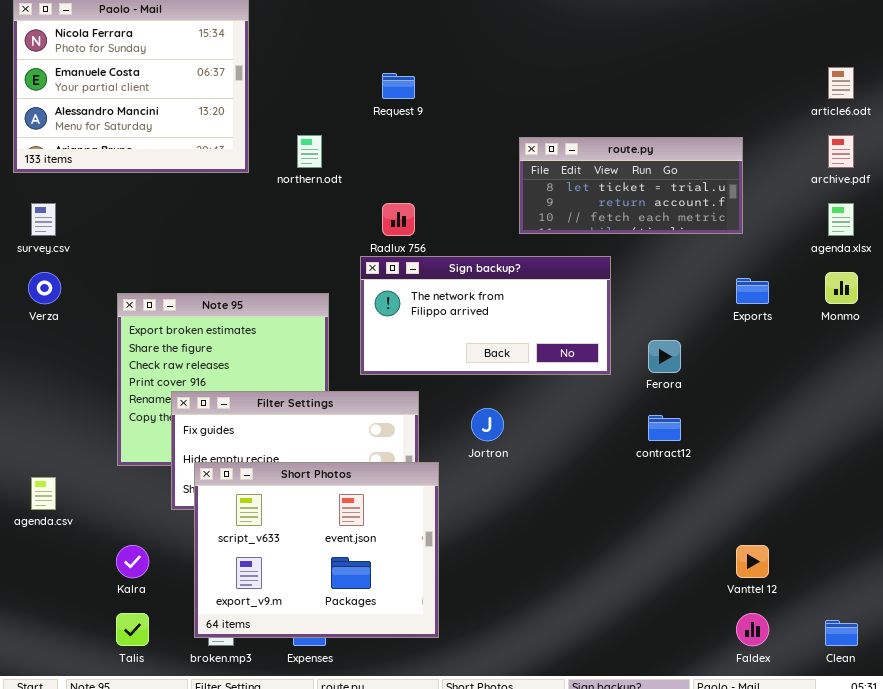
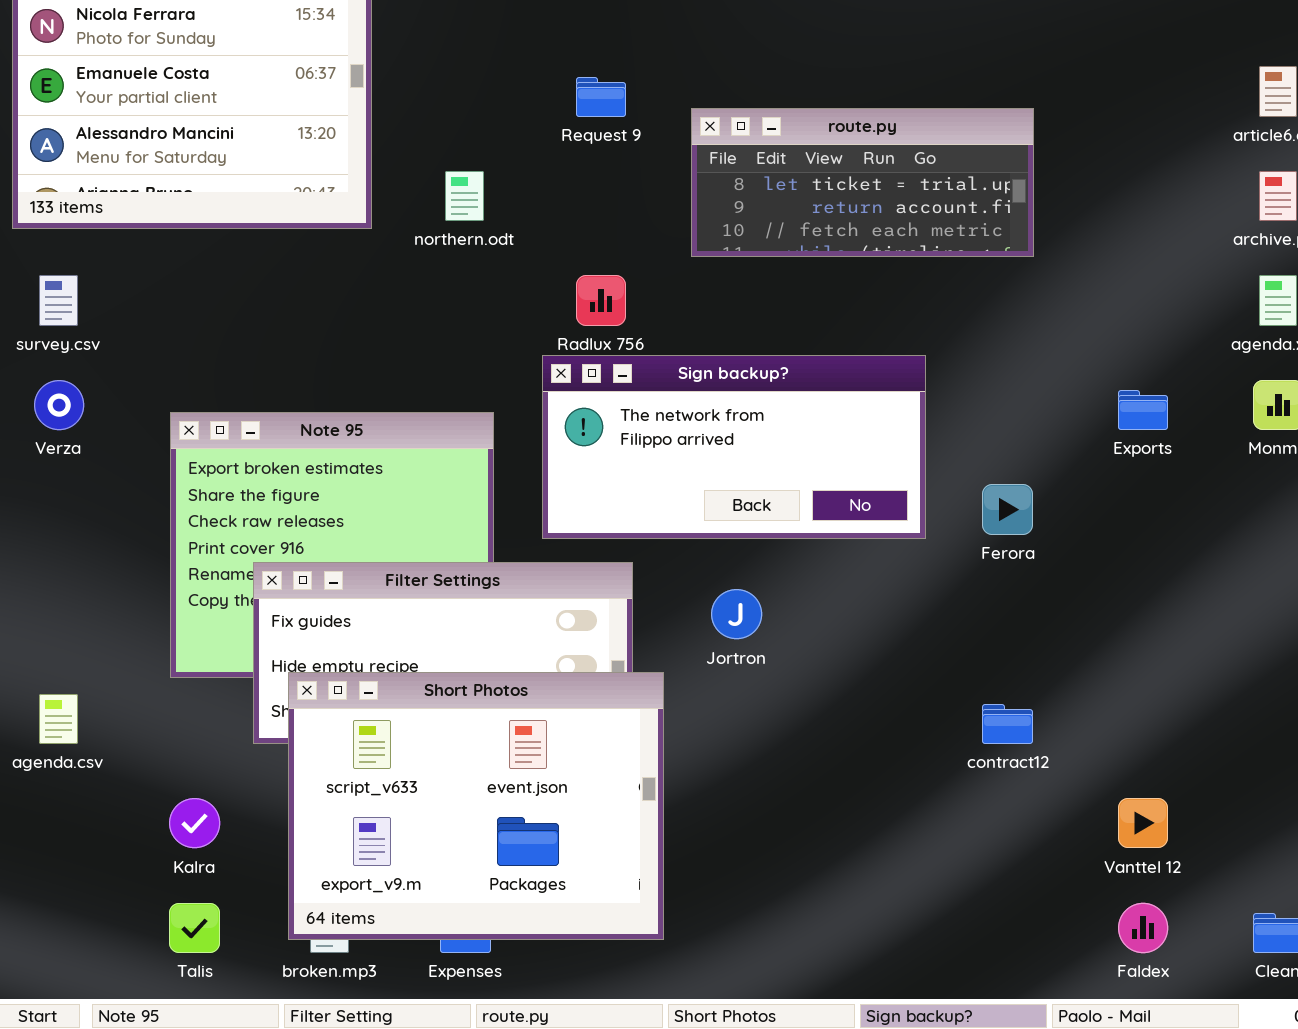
route.py: [519,137,743,234] -> [691,108,1034,257], moved
contract12: [648,415,681,441] -> [982,704,1033,744], moved

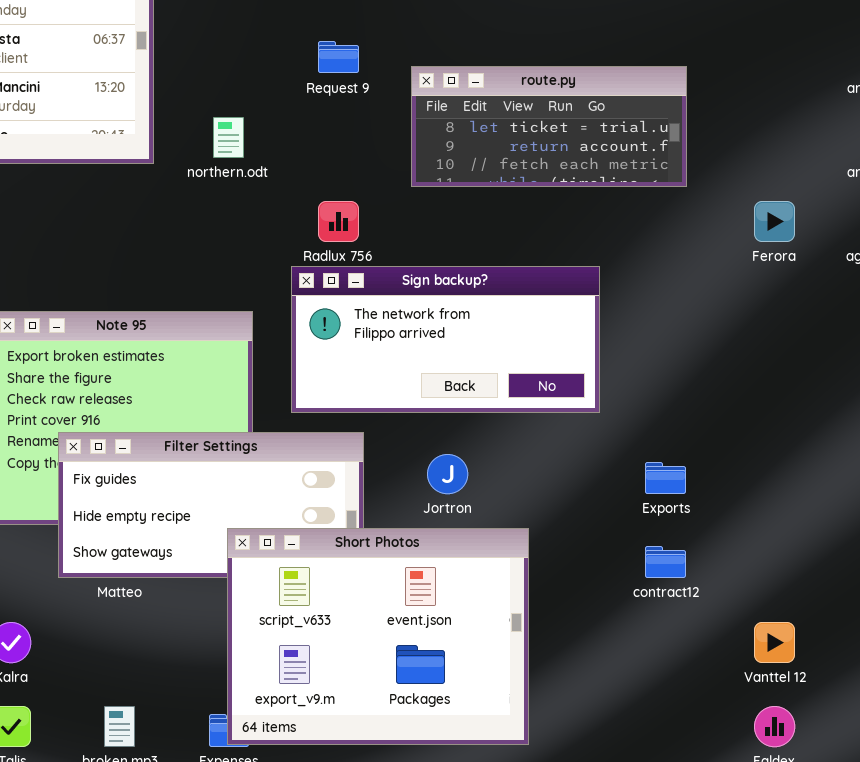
Exports: [1118,390,1168,430] -> [645,462,686,494], moved
Ferora: [982,484,1033,535] -> [754,201,795,242], moved
Short Photos: [288,672,664,940] -> [227,528,529,745], moved

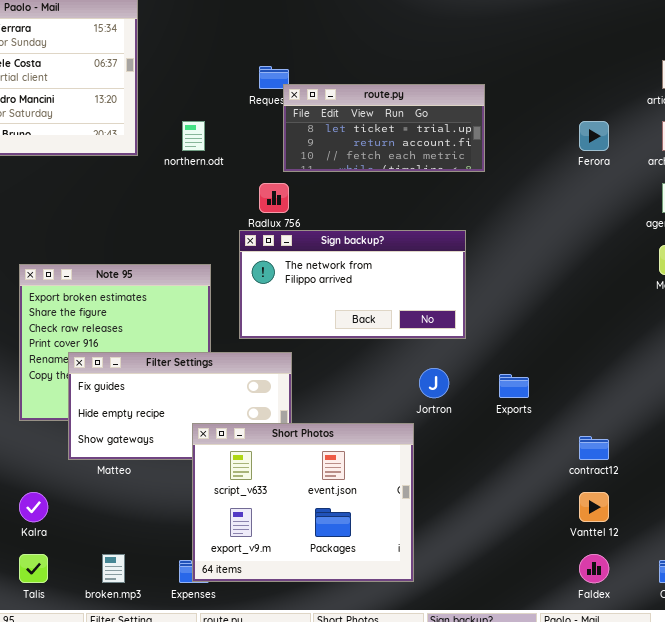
route.py: [411,66,687,187] -> [283,84,485,172], moved
Ferora: [754,201,795,242] -> [579,121,609,151], moved
Jortron: [427,454,468,494] -> [419,368,449,398], moved
contract12: [645,546,686,578] -> [579,436,609,460], moved

